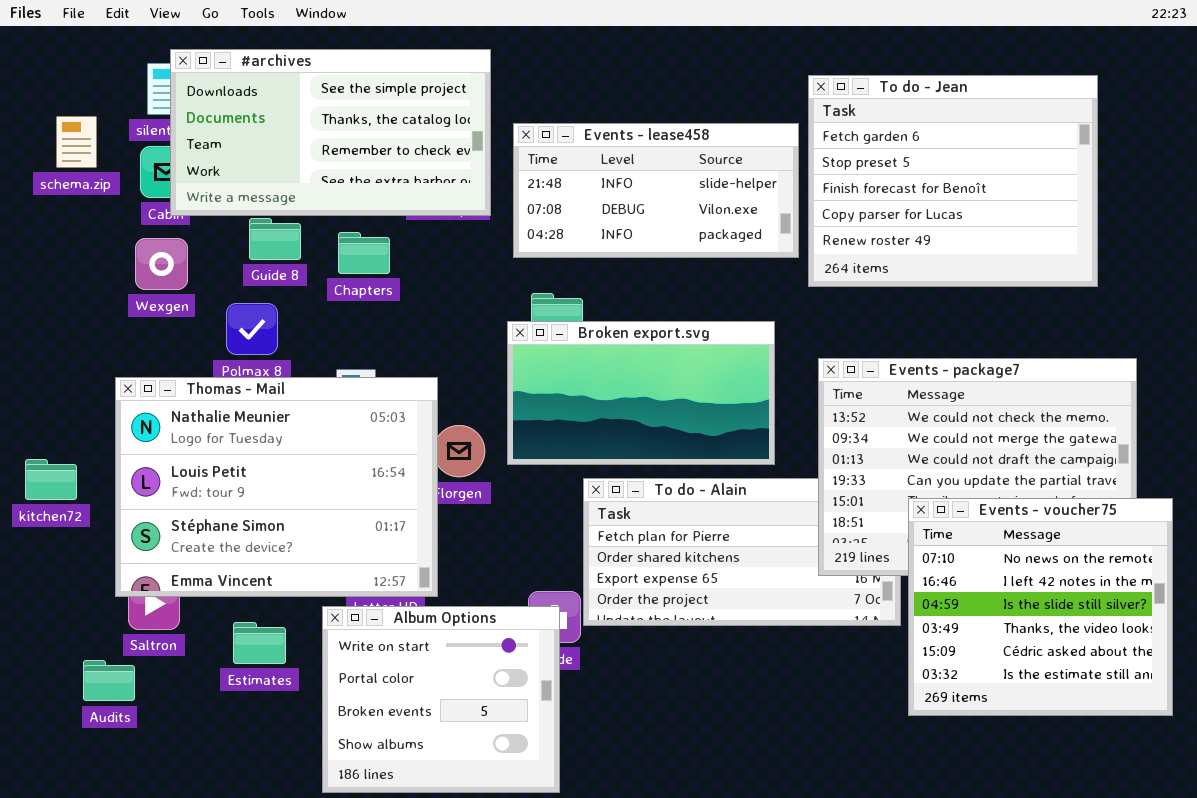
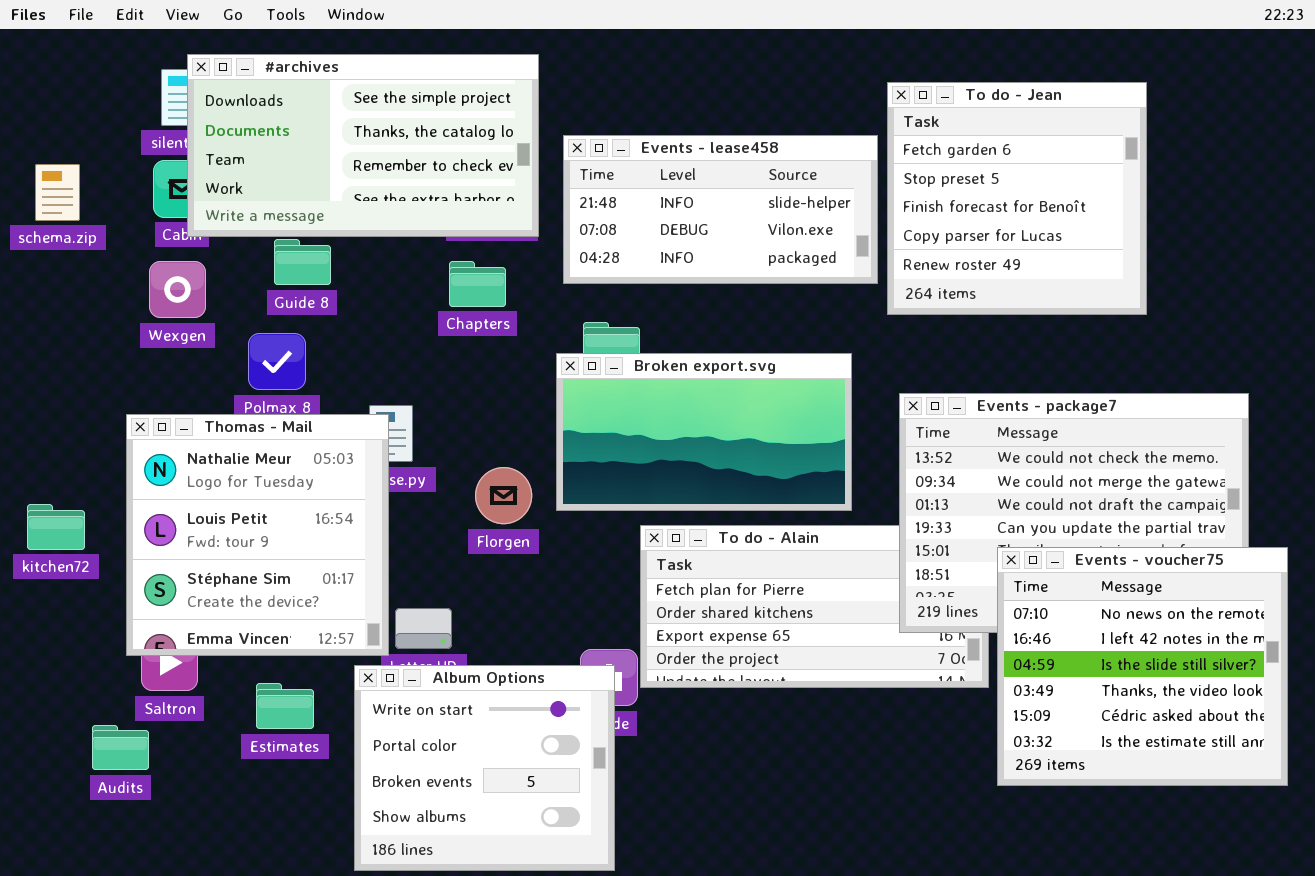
To do - Jean: [808,75,1098,287] -> [887,82,1147,315], resized
schema.zip: [56,116,97,168] -> [35,164,80,221], moved
Chapters: [338,232,390,274] -> [449,261,506,307], moved
Thomas - Mail: [115,377,438,597] -> [126,414,389,656], resized

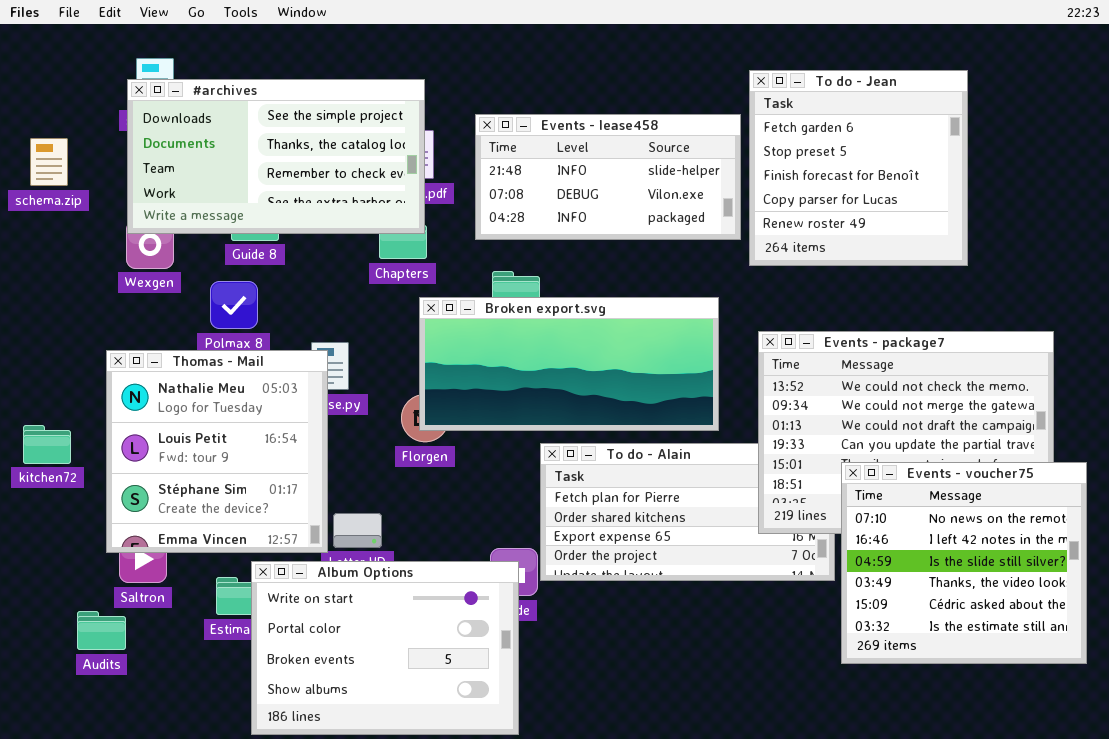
#archives: [187,54,539,237] -> [127,79,425,234], moved
Broken export.svg: [556,353,852,511] -> [419,297,719,431], resized
Album Options: [354,665,615,871] -> [251,561,519,735], resized

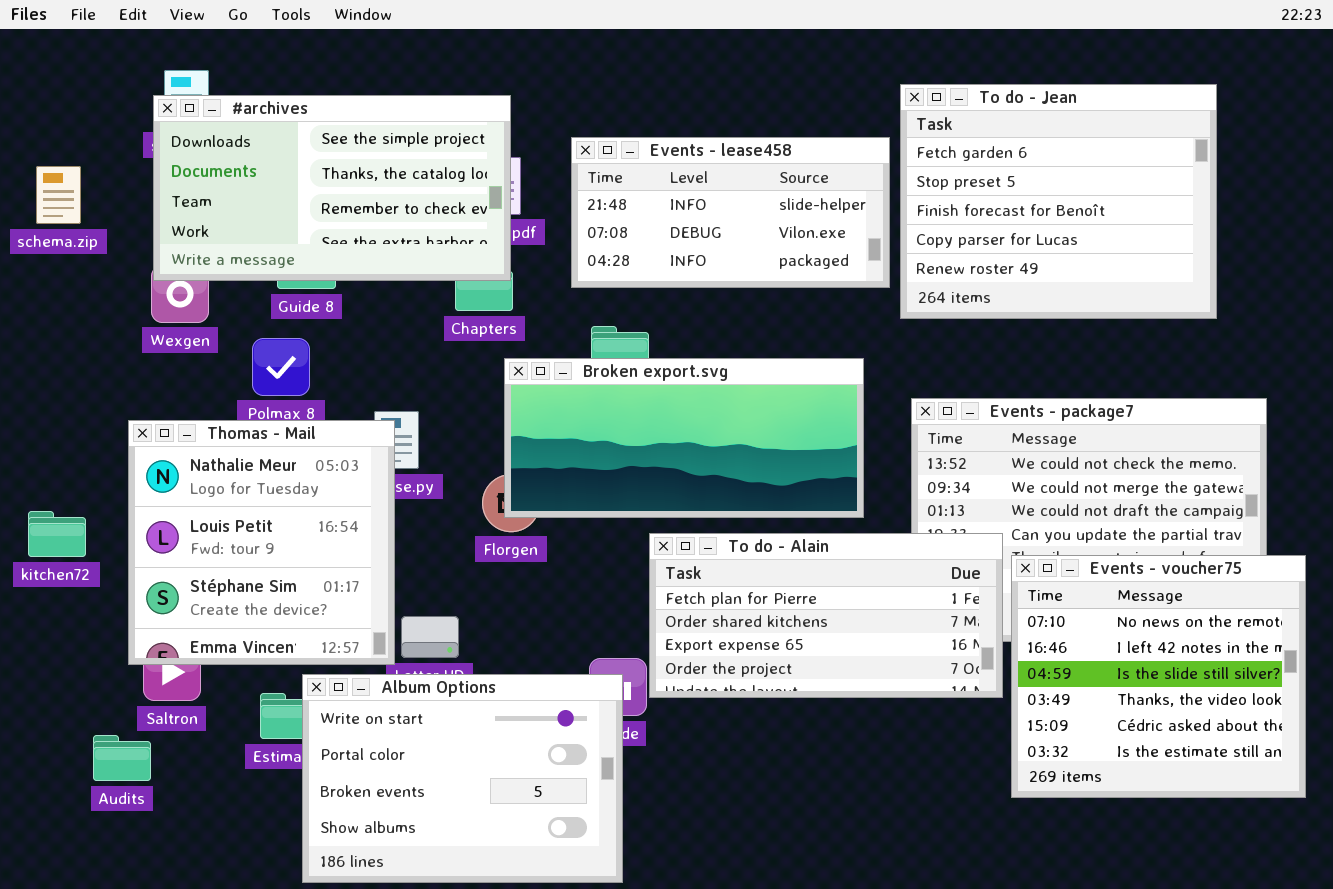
To do - Jean: [749,70,968,266] -> [900,84,1217,319], resized
To do - Alain: [540,443,835,581] -> [649,533,1003,698], raised

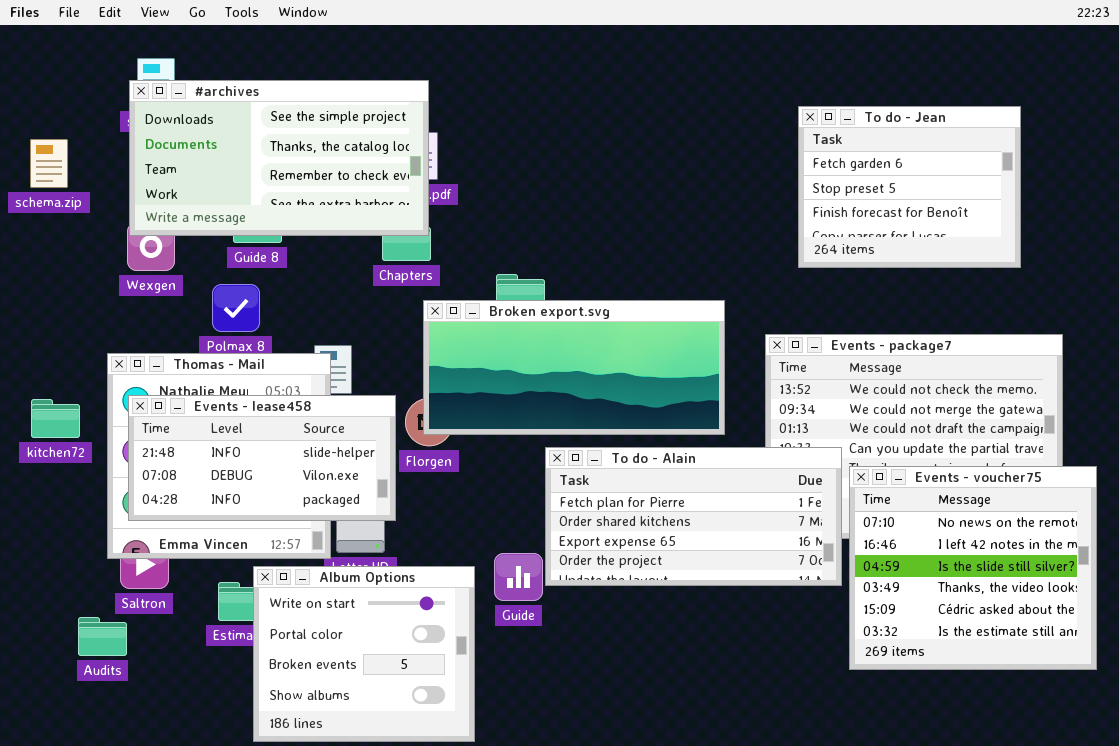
To do - Jean: [900,84,1217,319] -> [798,106,1021,268], resized
Events - lease458: [571,137,890,288] -> [128,395,396,521], moved
kitchen72: [28,511,86,557] -> [31,399,80,438], moved
Album Options: [302,674,623,883] -> [253,566,475,742], resized

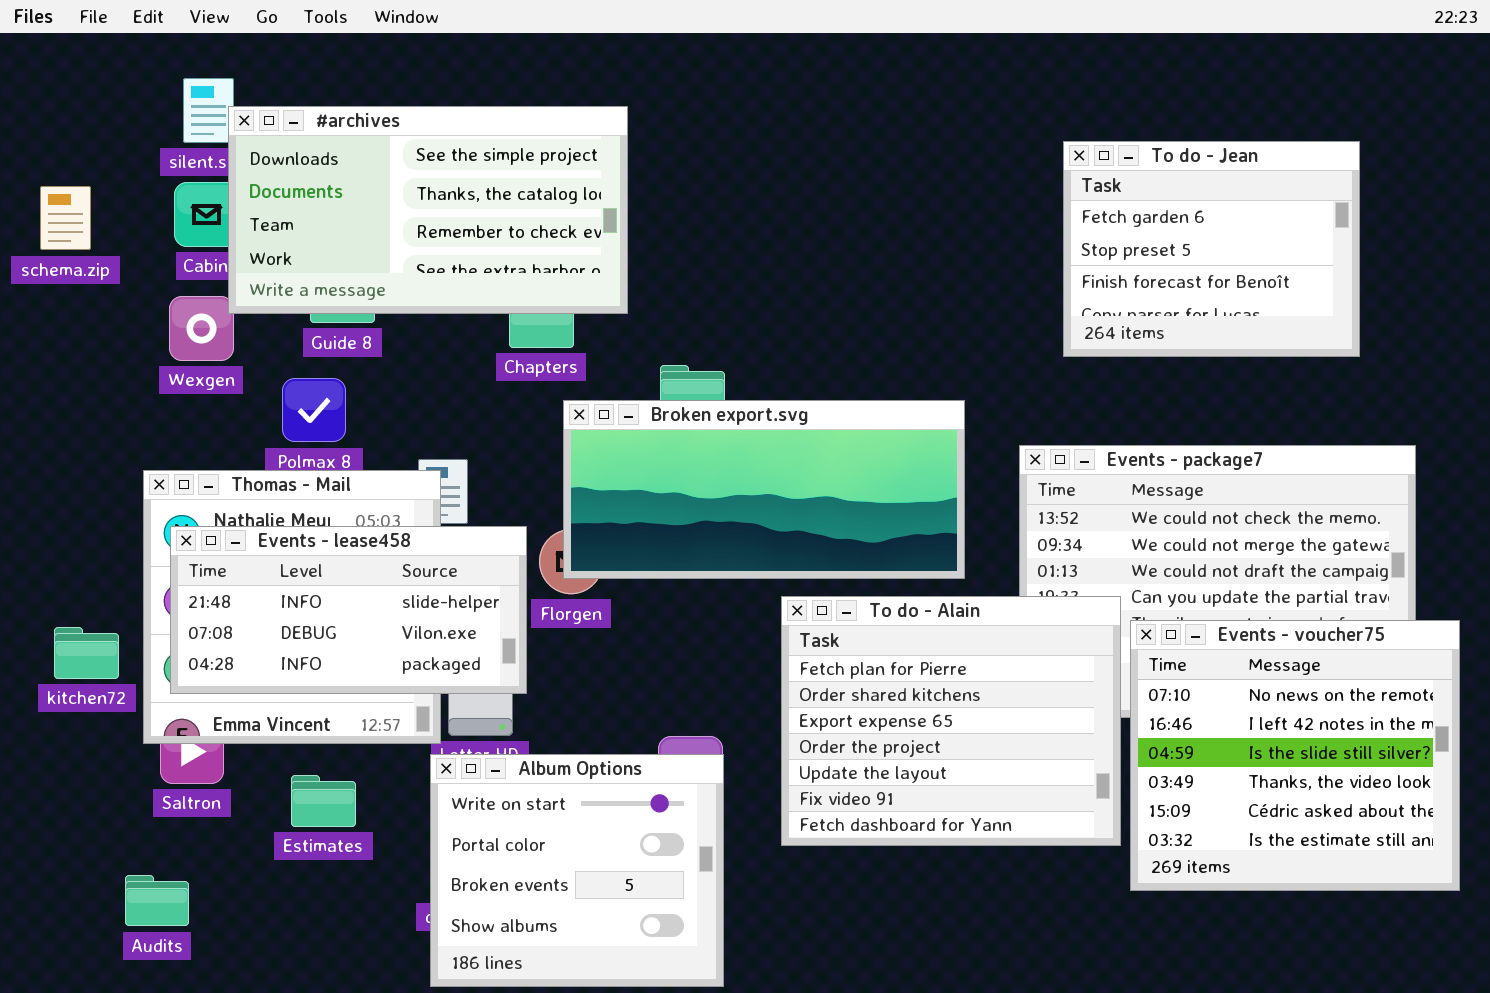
#archives: [129,80,429,236] -> [228,106,628,314], moved
kitchen72: [31,399,80,438] -> [54,627,119,679], moved
To do - Alain: [545,447,842,586] -> [781,596,1121,846], resized
Album Options: [253,566,475,742] -> [430,754,724,987], moved
Audits: [78,617,127,656] -> [125,875,189,926], moved

